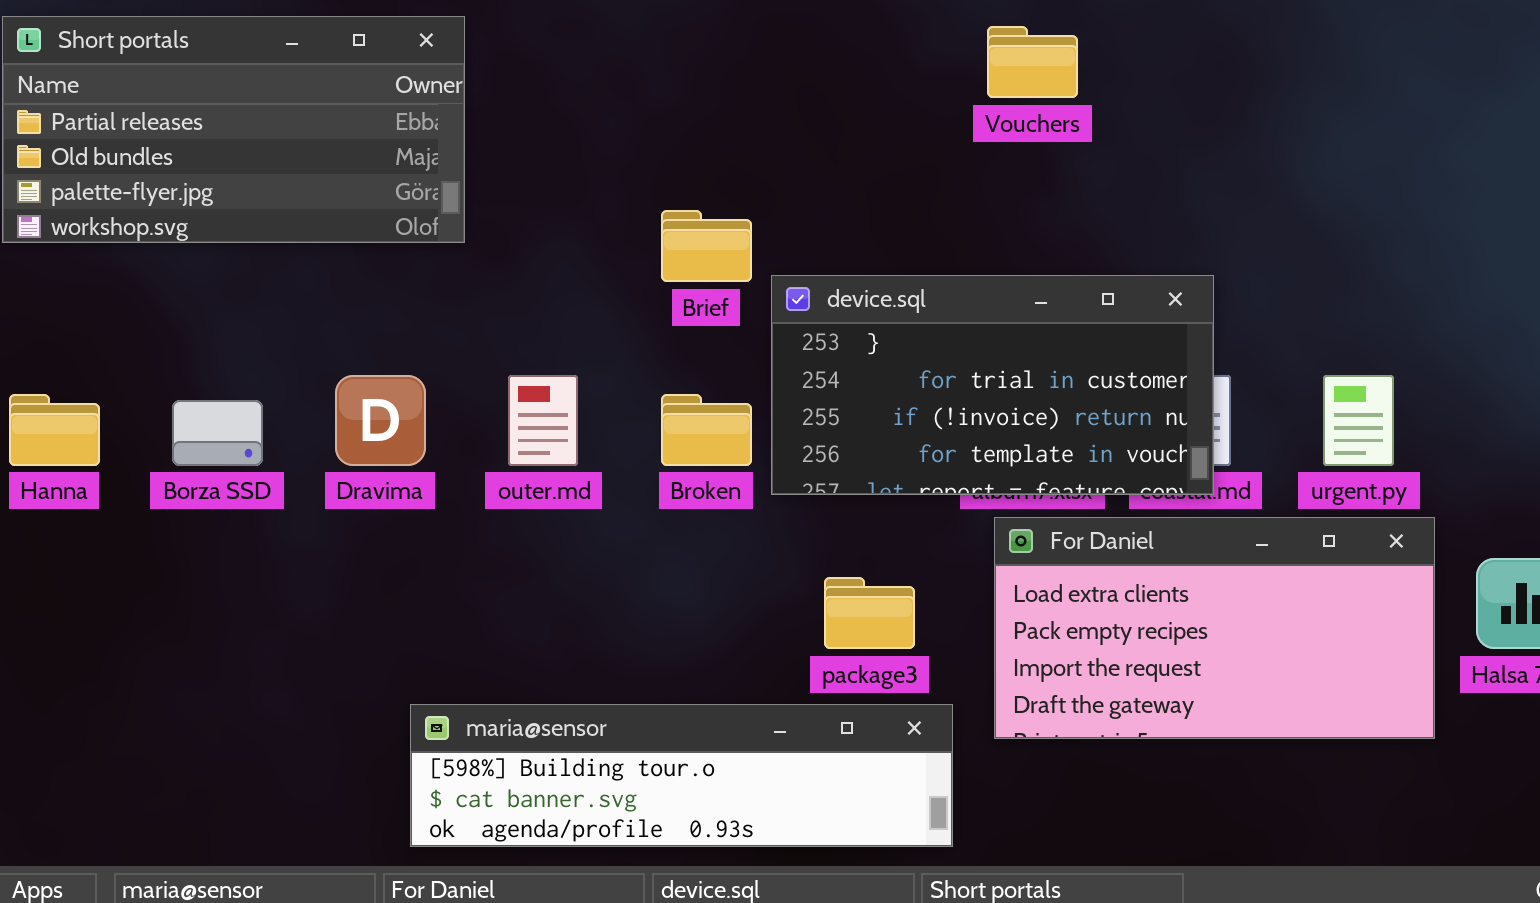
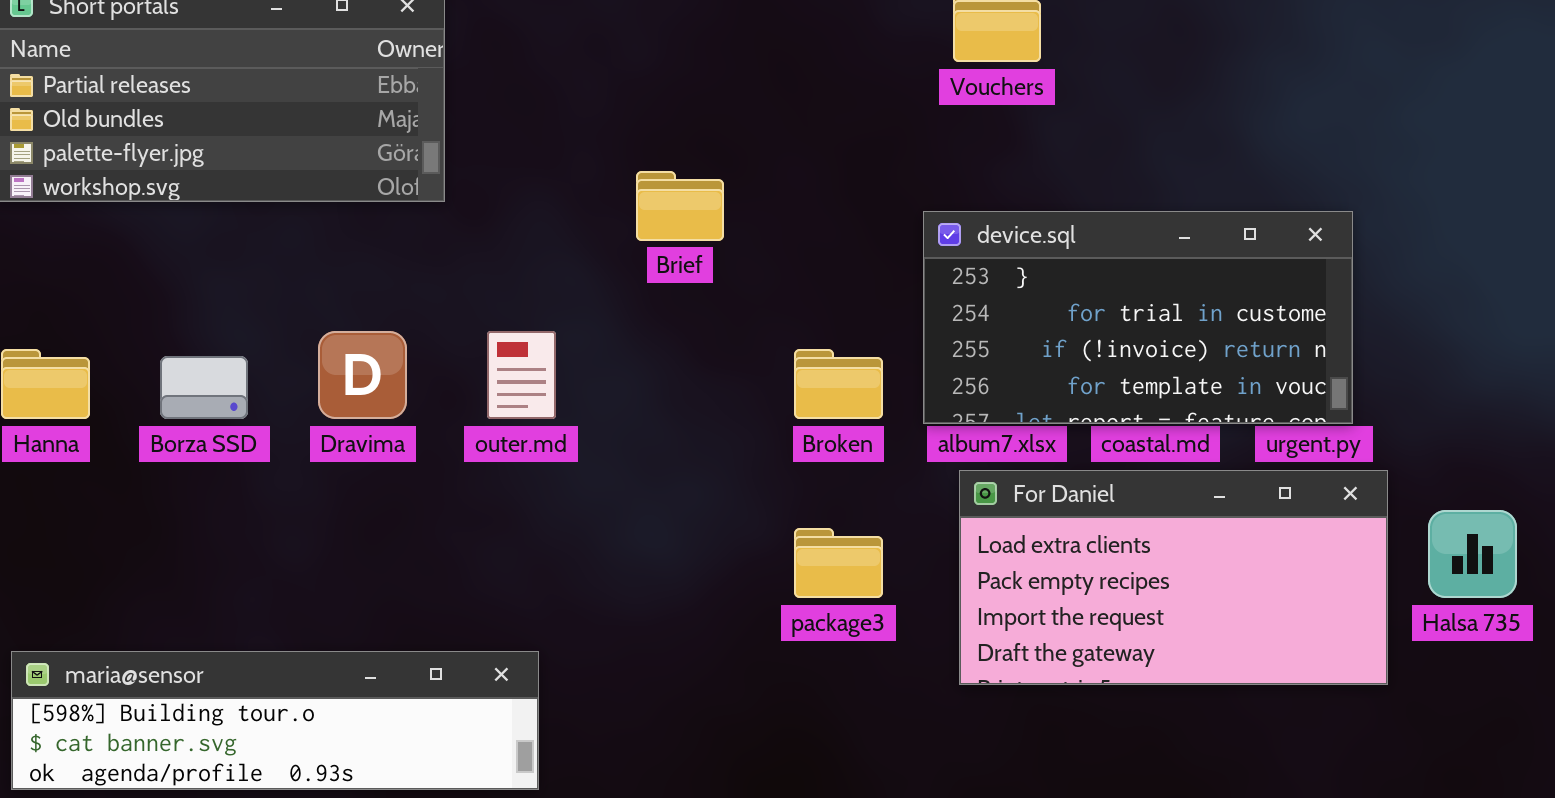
device.sql: [771,275,1214,495] -> [923,211,1353,424], moved
Broken: [661,394,752,466] -> [794,349,883,419], moved
maria@sensor: [410,704,953,847] -> [11,651,539,790], moved

